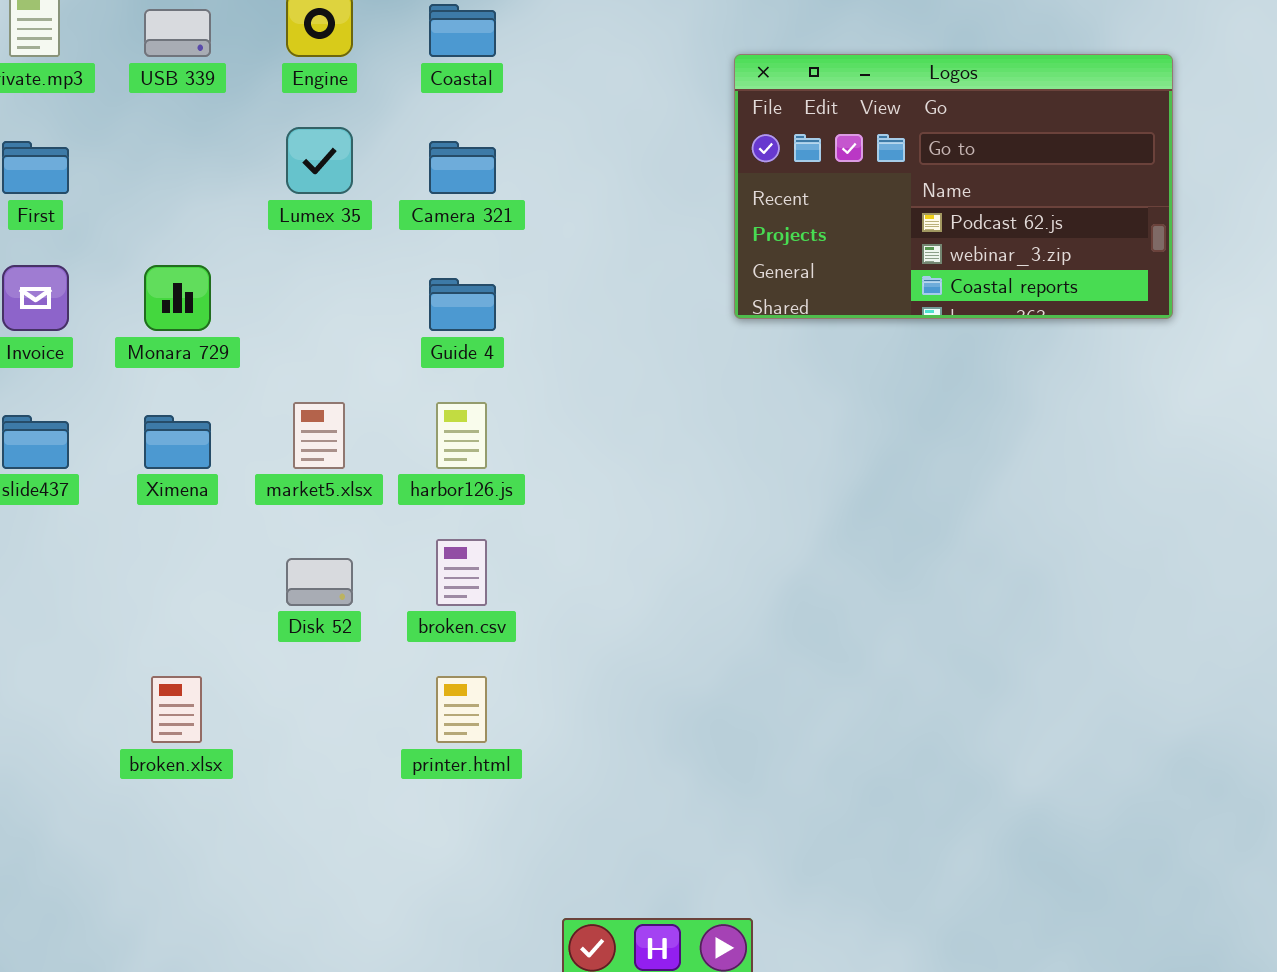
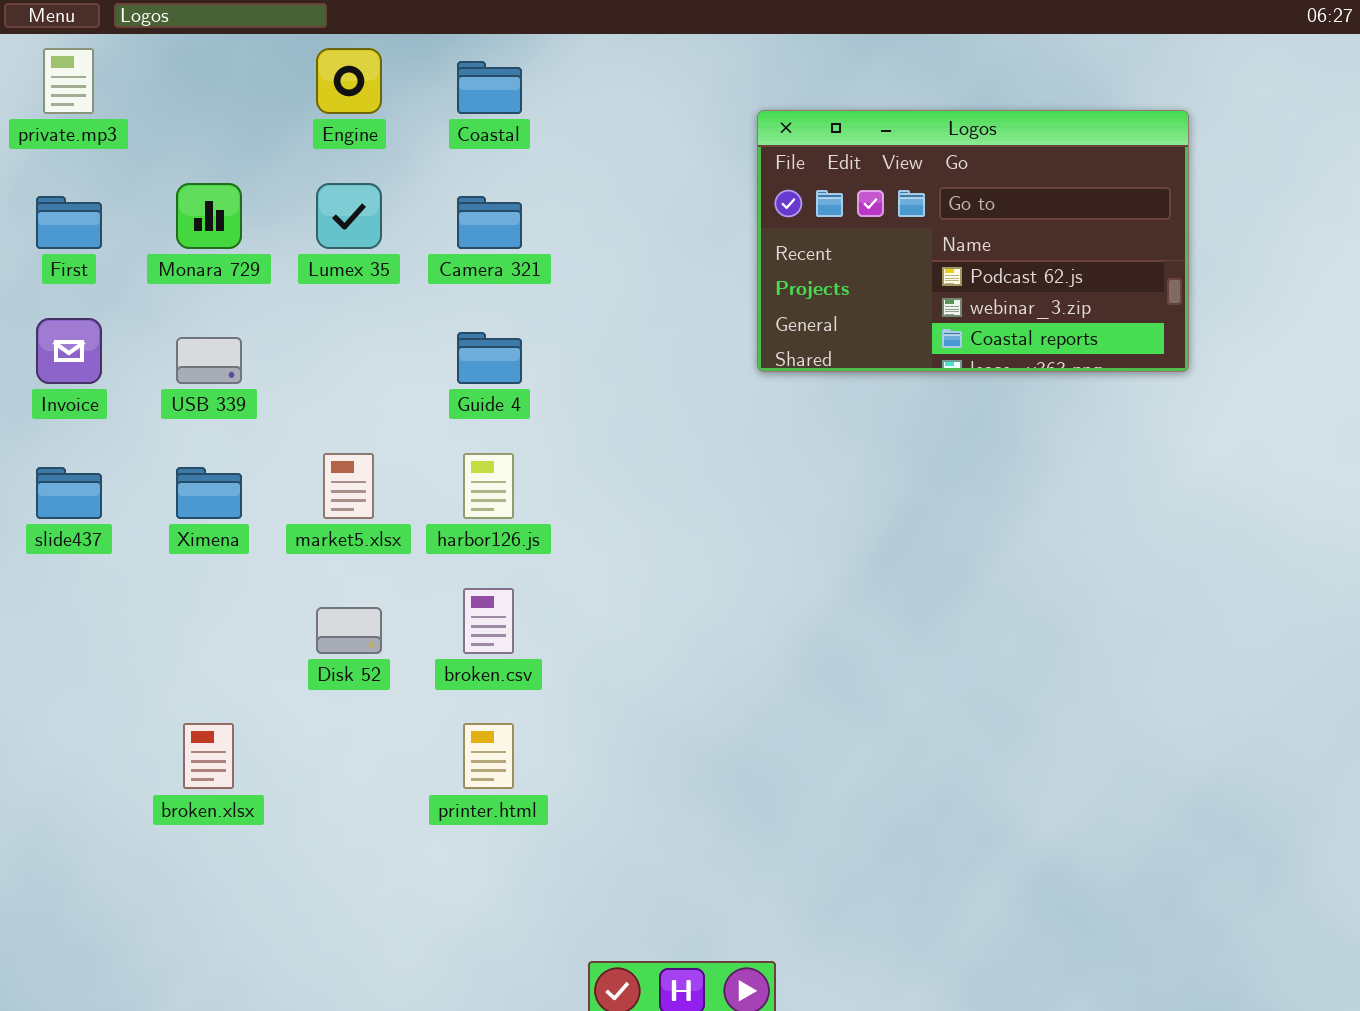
USB 339: [144,9,211,57] -> [176,337,242,384], moved
Monara 729: [144,265,211,331] -> [176,183,242,249], moved

